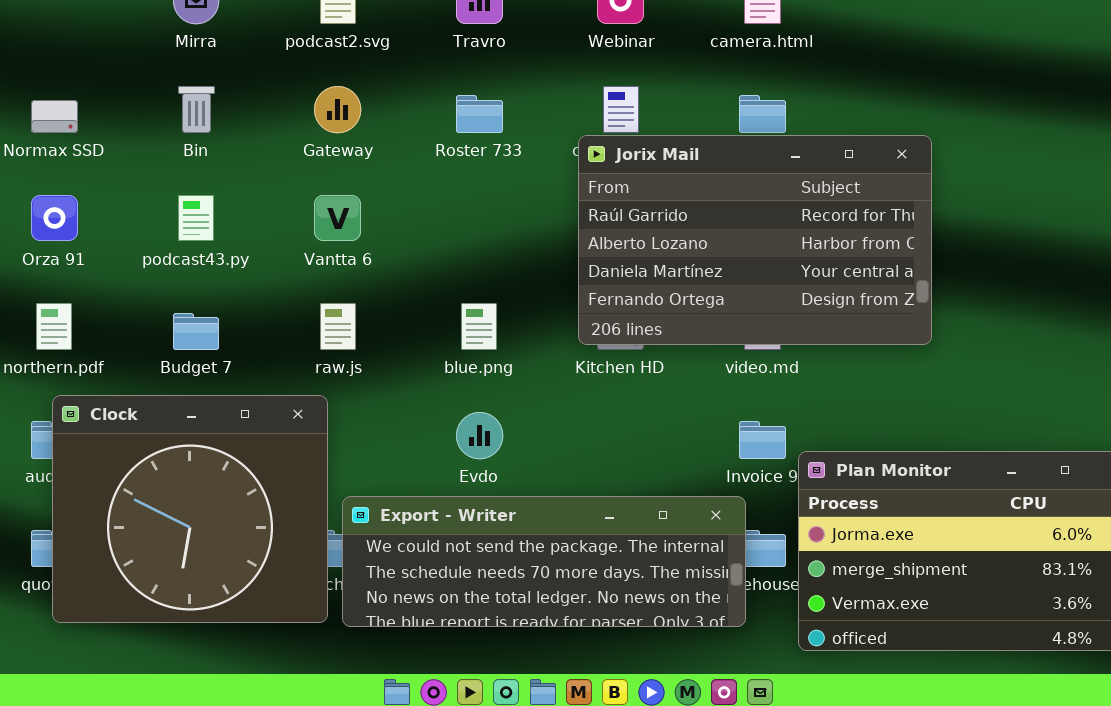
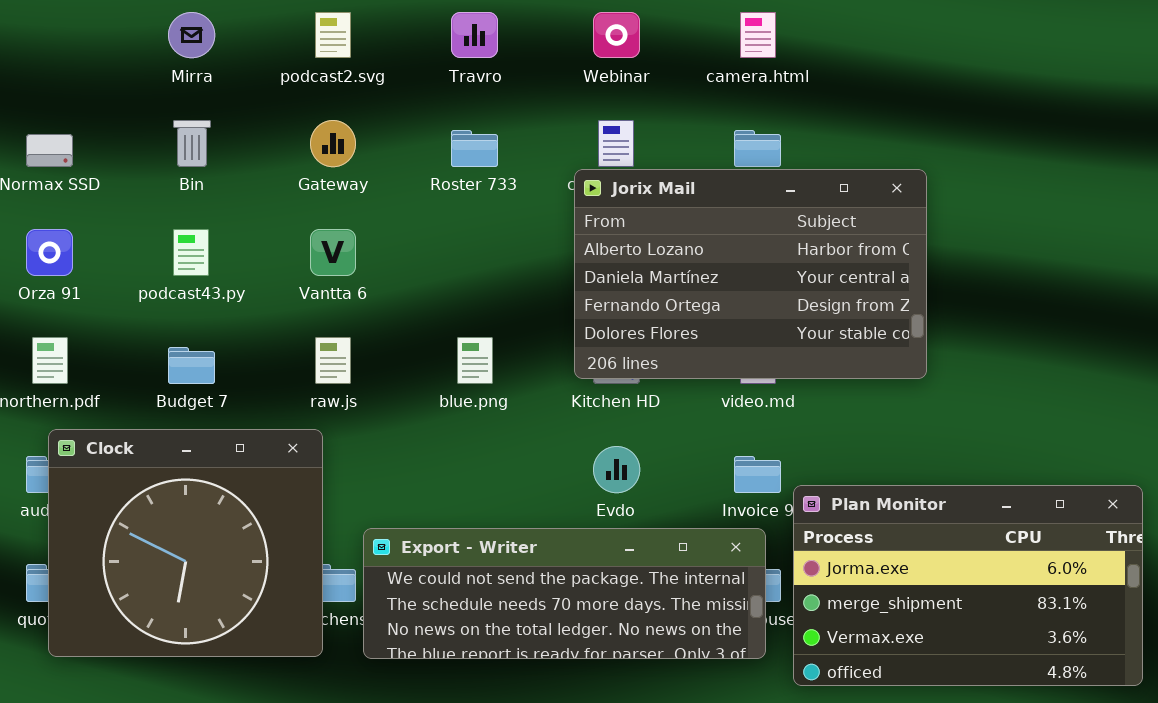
Jorix Mail: [578,135,932,345] -> [574,169,927,379], scrolled down 1 row
Evdo: [456,412,503,459] -> [593,446,640,493], moved
Export - Writer: [342,496,746,627] -> [363,528,766,659], moved

